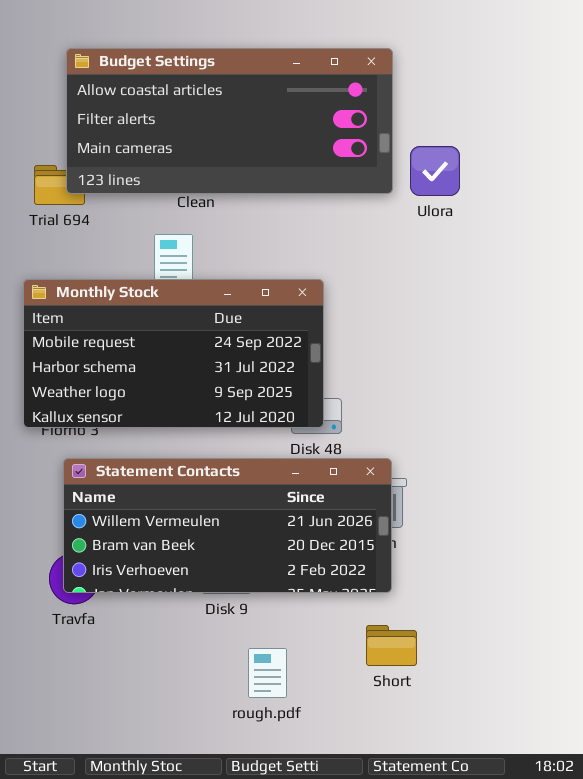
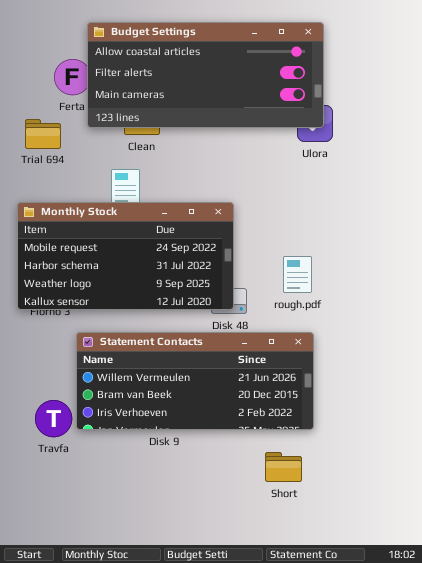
Budget Settings: [66,48,393,194] -> [87,22,324,128], moved
Statement Contacts: [63,458,392,593] -> [76,332,314,430], moved
rough.pdf: [248,648,287,698] -> [283,256,312,293], moved

